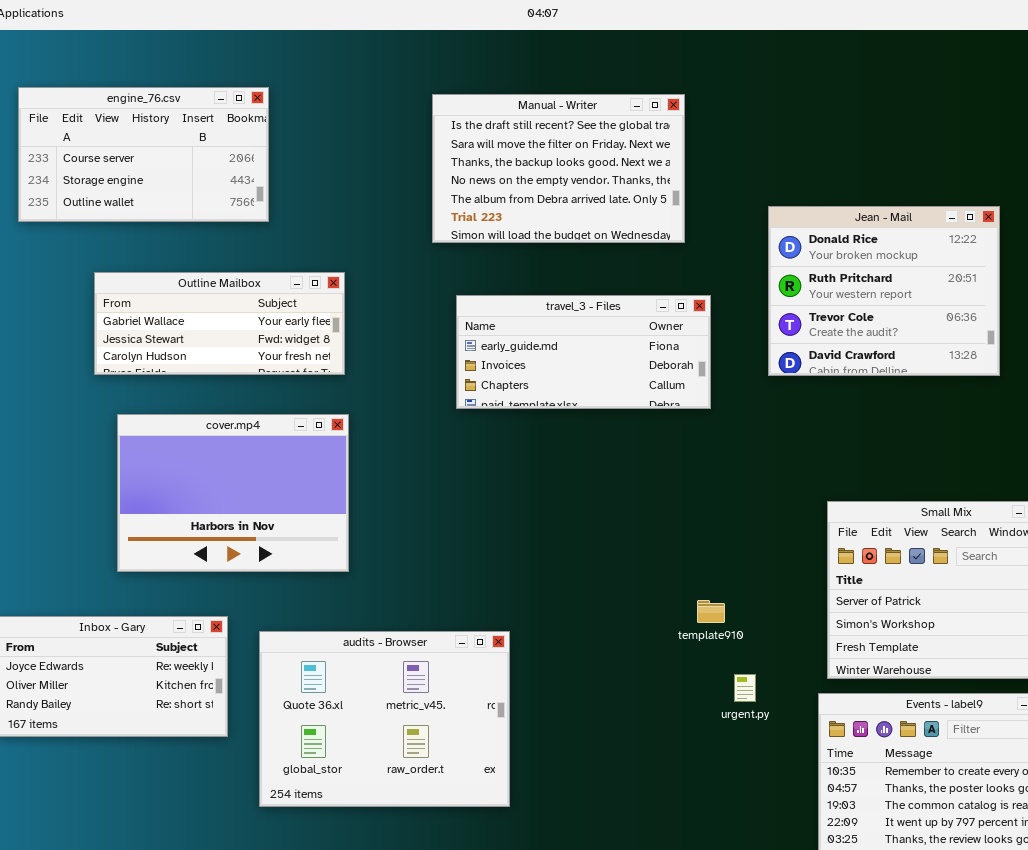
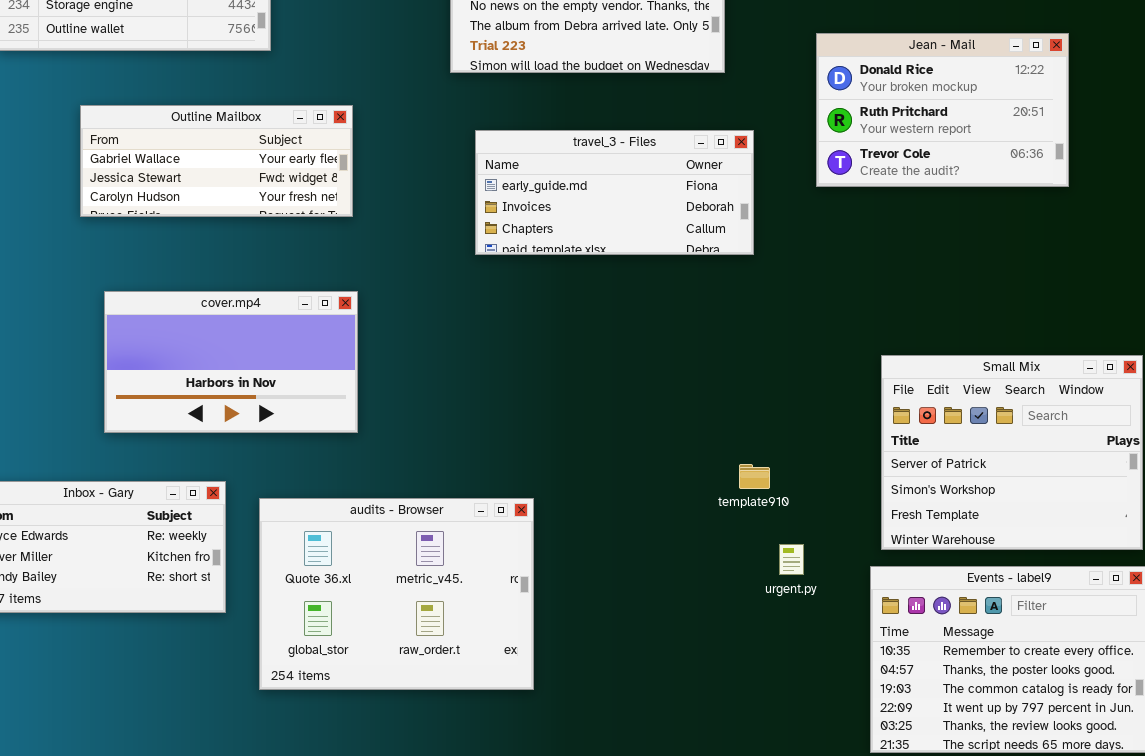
Jean - Mail: [768,206,1000,376] -> [816,33,1069,187], resized
cover.mp4: [117,414,349,572] -> [104,291,358,433], resized

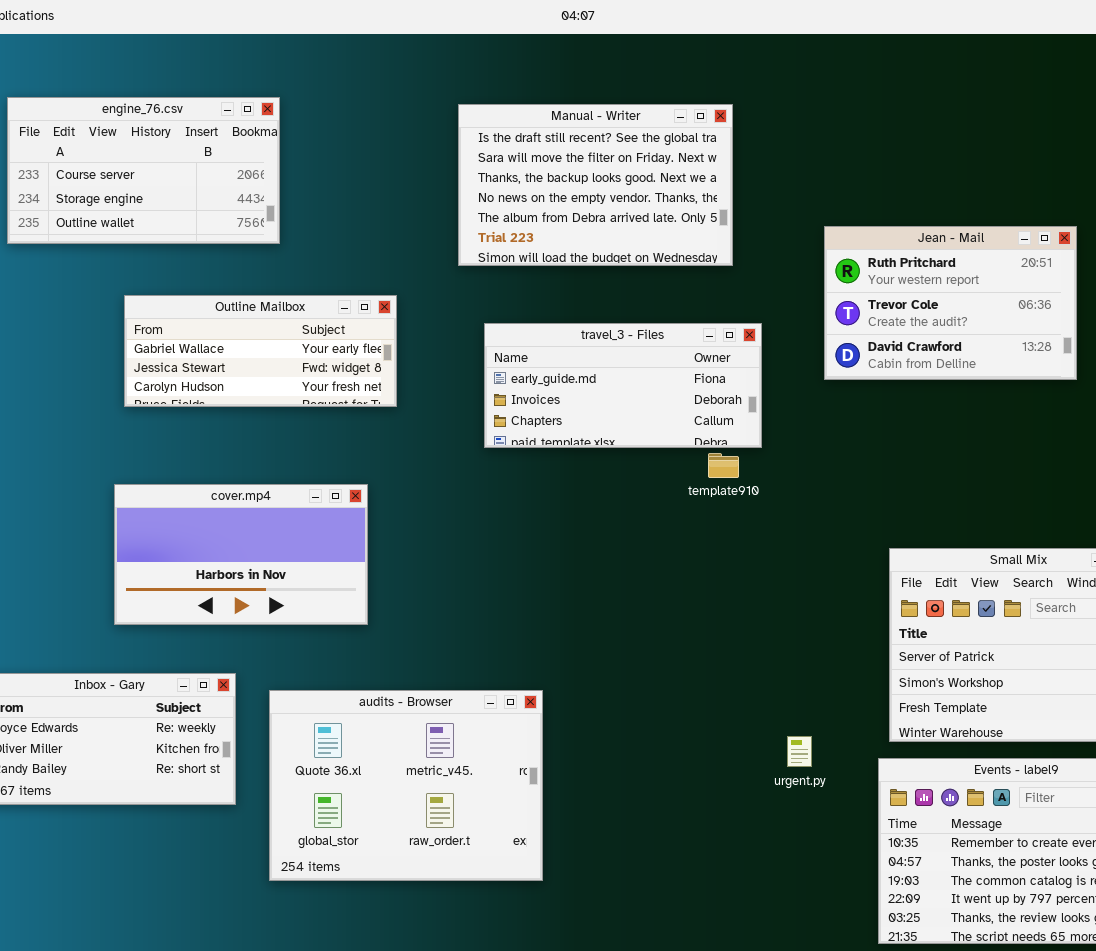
Jean - Mail: [816,33,1069,187] -> [824,226,1077,380], scrolled down 1 row
Outline Mailbox: [80,105,353,217] -> [124,295,397,407], moved
template910: [739,464,770,489] -> [708,453,739,478], moved

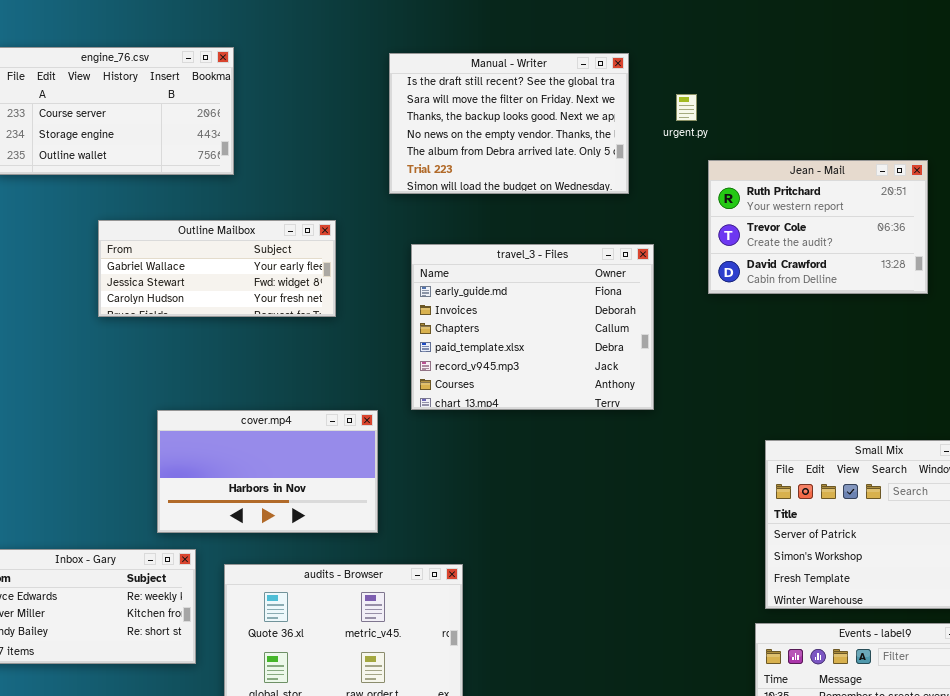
travel_3 - Files: [484,323,762,448] -> [411,244,654,410], resized
cover.mp4: [114,484,368,625] -> [157,410,378,533], moved
urgent.py: [787,736,812,767] -> [676,94,697,121], moved

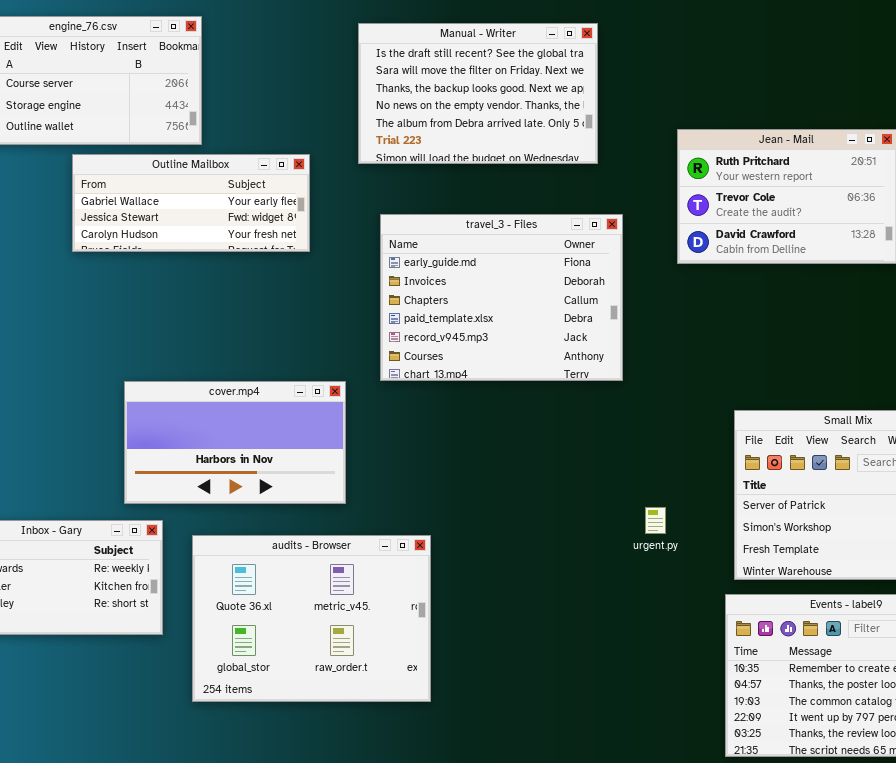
urgent.py: [676,94,697,121] -> [645,507,666,534], moved
Outline Mailbox: [98,220,336,317] -> [72,154,310,252], moved

